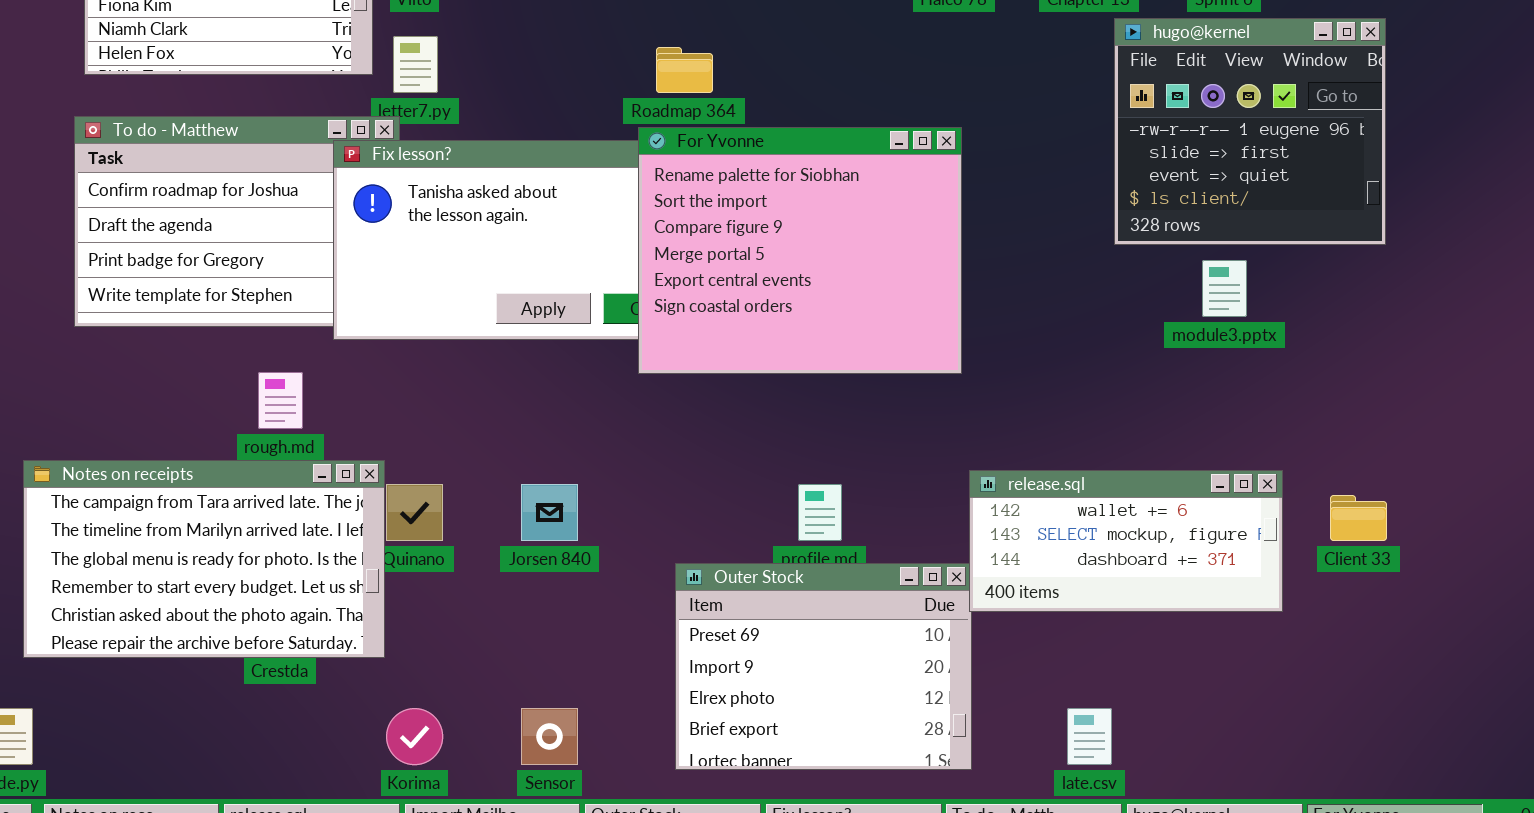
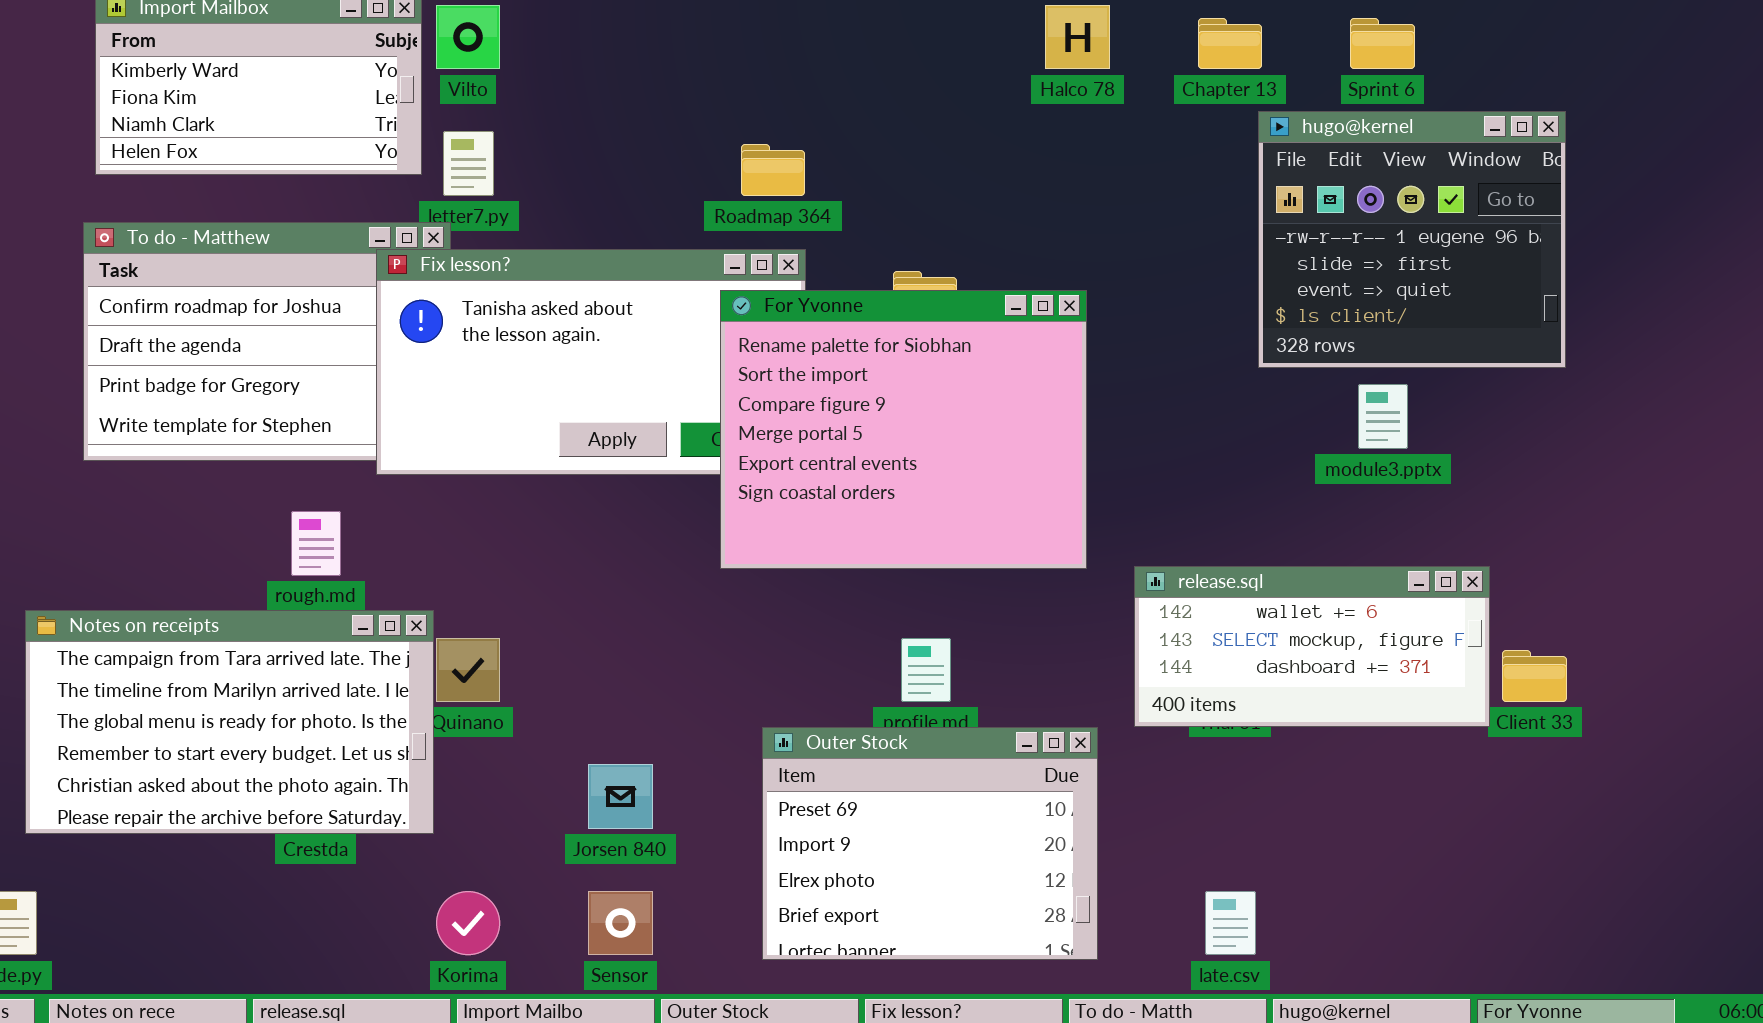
For Yvonne: [638,127,962,374] -> [720,290,1087,569], moved
release.sql: [969,470,1283,612] -> [1134,566,1490,727], moved
Jorsen 840: [521,484,578,541] -> [588,764,653,829], moved

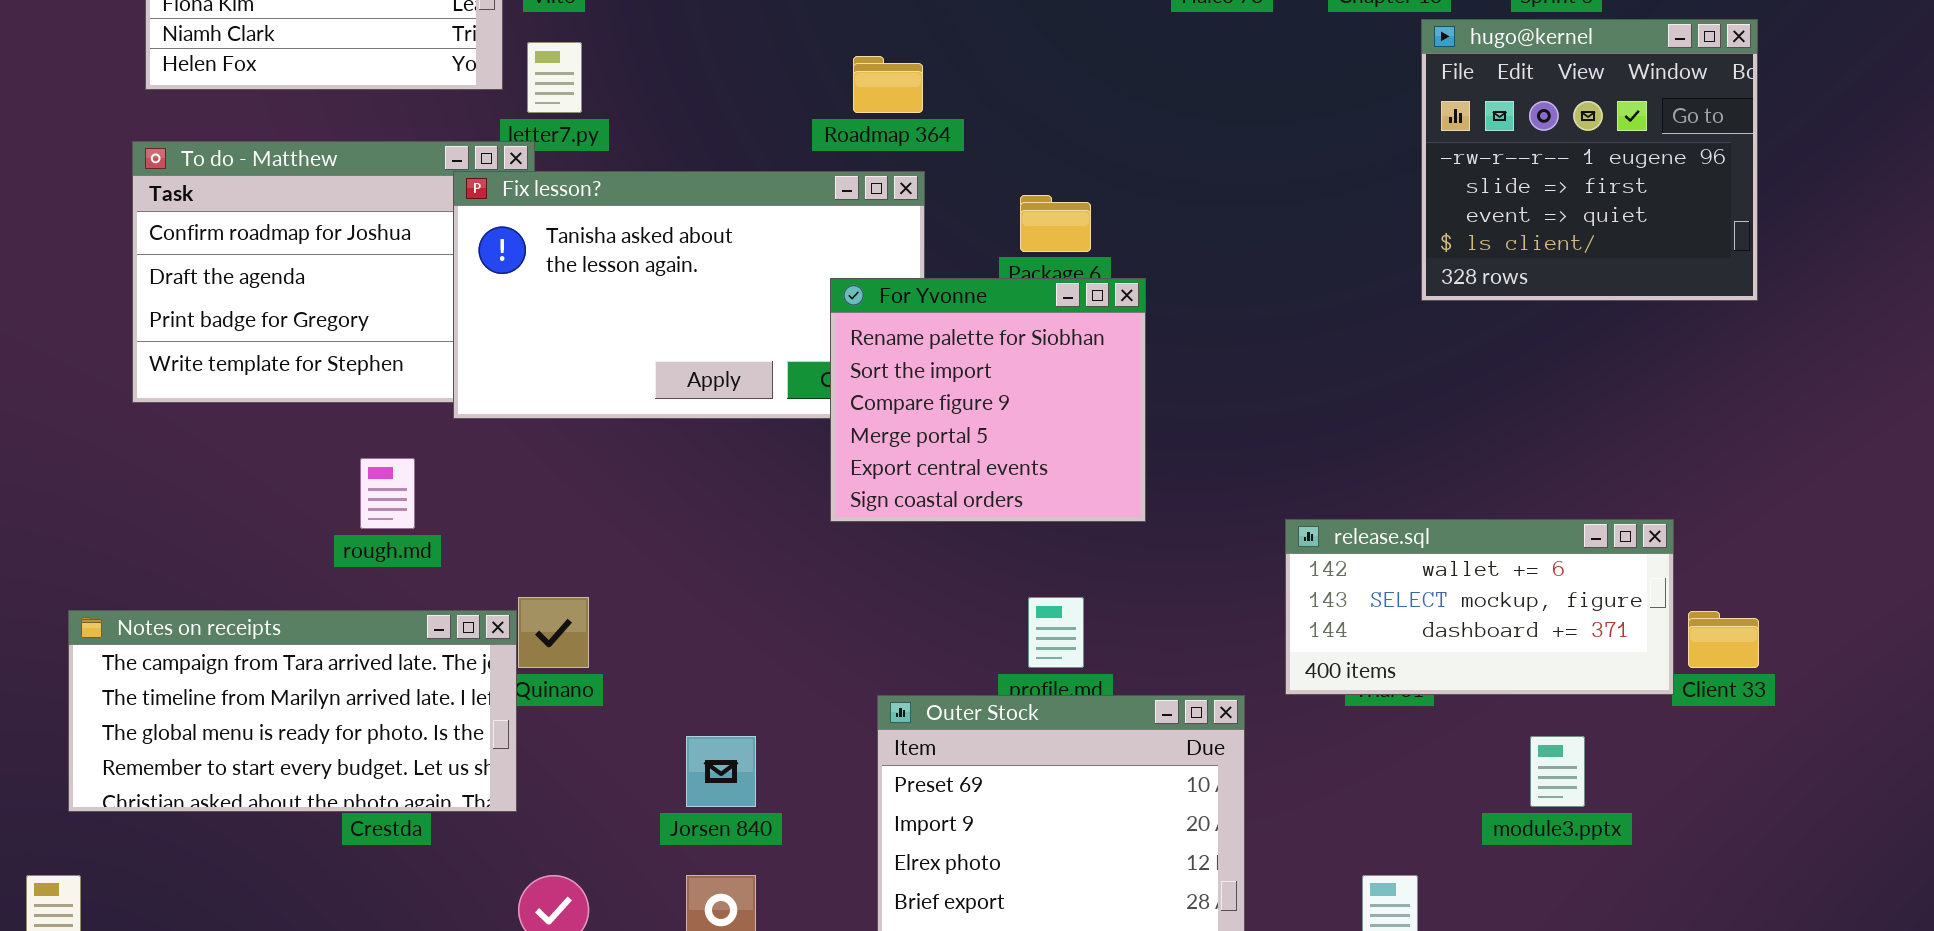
For Yvonne: [720,290,1087,569] -> [830,278,1146,522], resized
module3.pptx: [1358,384,1408,449] -> [1530,736,1585,807], moved
Notes on receipts: [25,610,434,834] -> [68,610,517,812], resized

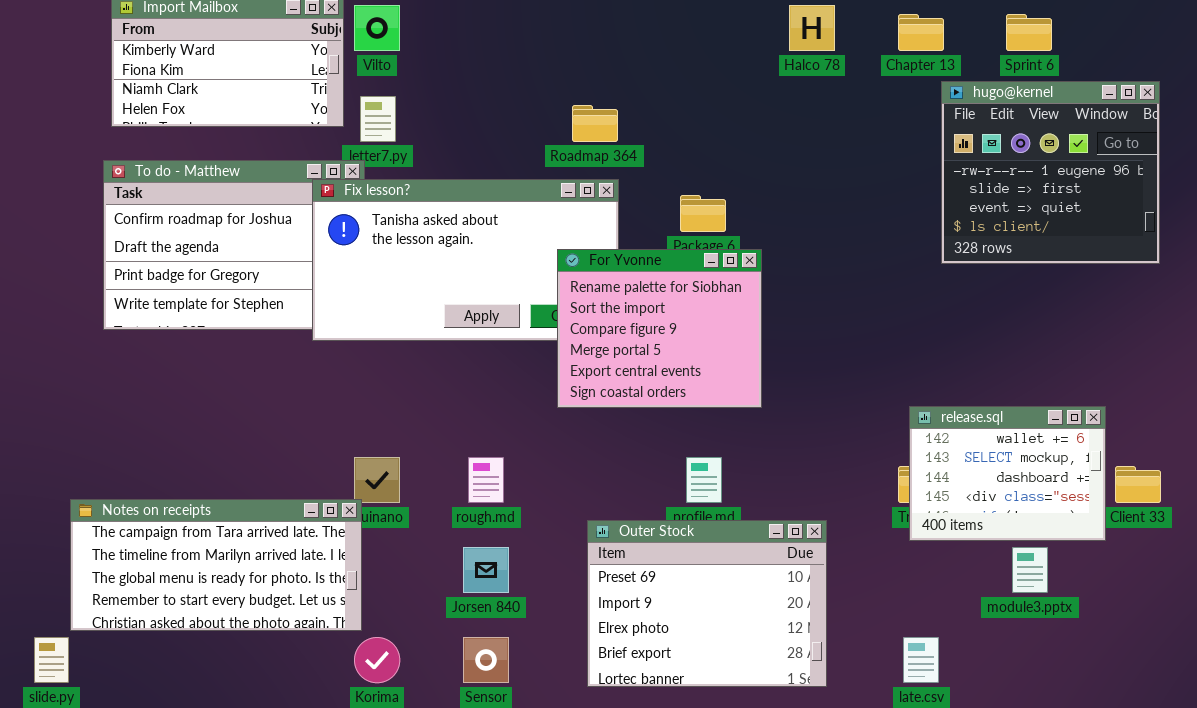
rough.md: [360,458,415,529] -> [468,457,504,503], moved
release.sql: [1285,519,1674,695] -> [909,406,1106,541], resized
Notes on receipts: [68,610,517,812] -> [70,499,362,631], moved

